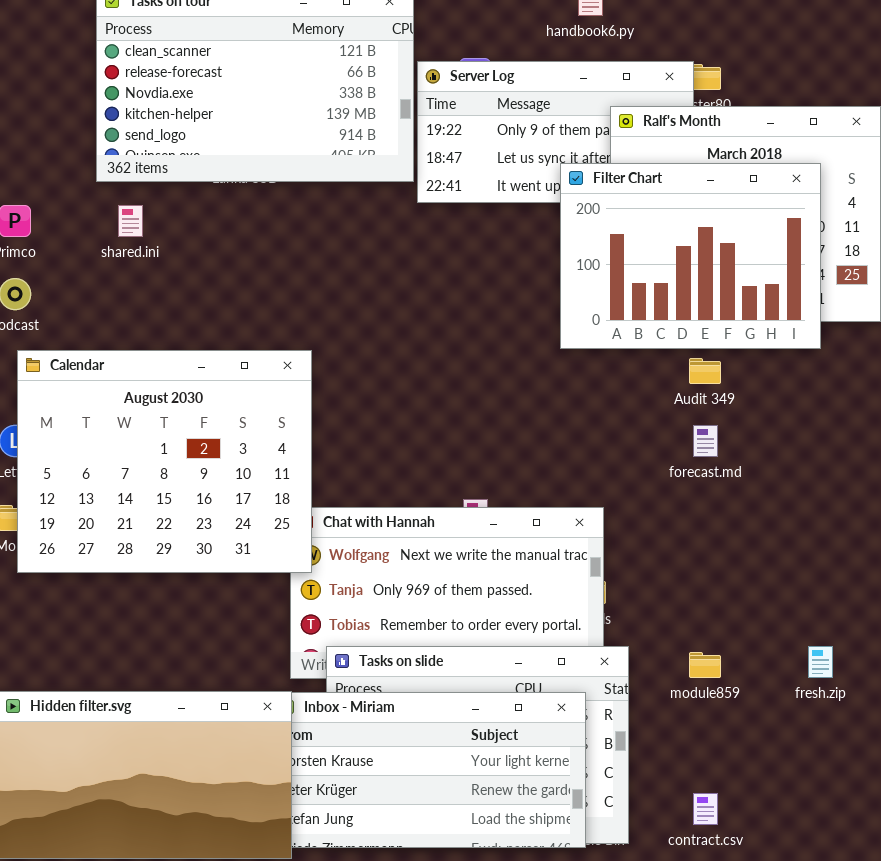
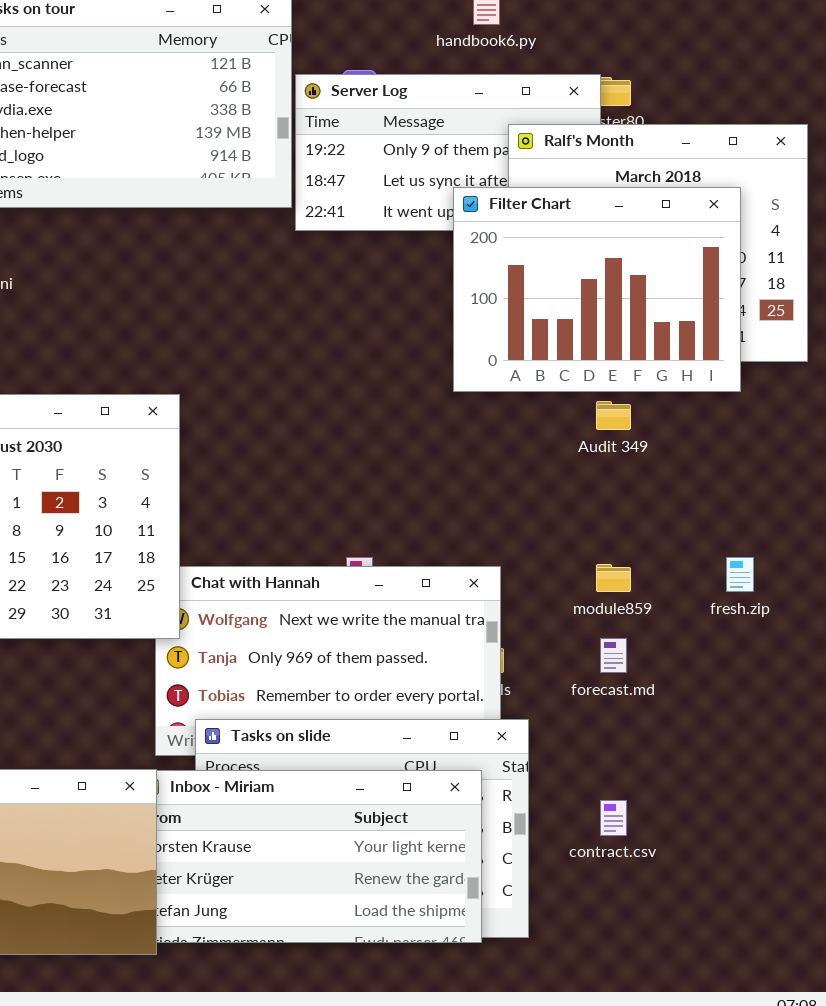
forecast.md: [693,425,718,457] -> [600,638,627,673], moved
fresh.zip: [808,646,833,678] -> [726,557,754,592], moved
module859: [689,652,721,678] -> [596,564,631,592], moved
contract.csv: [693,793,718,825] -> [600,800,627,836], moved

